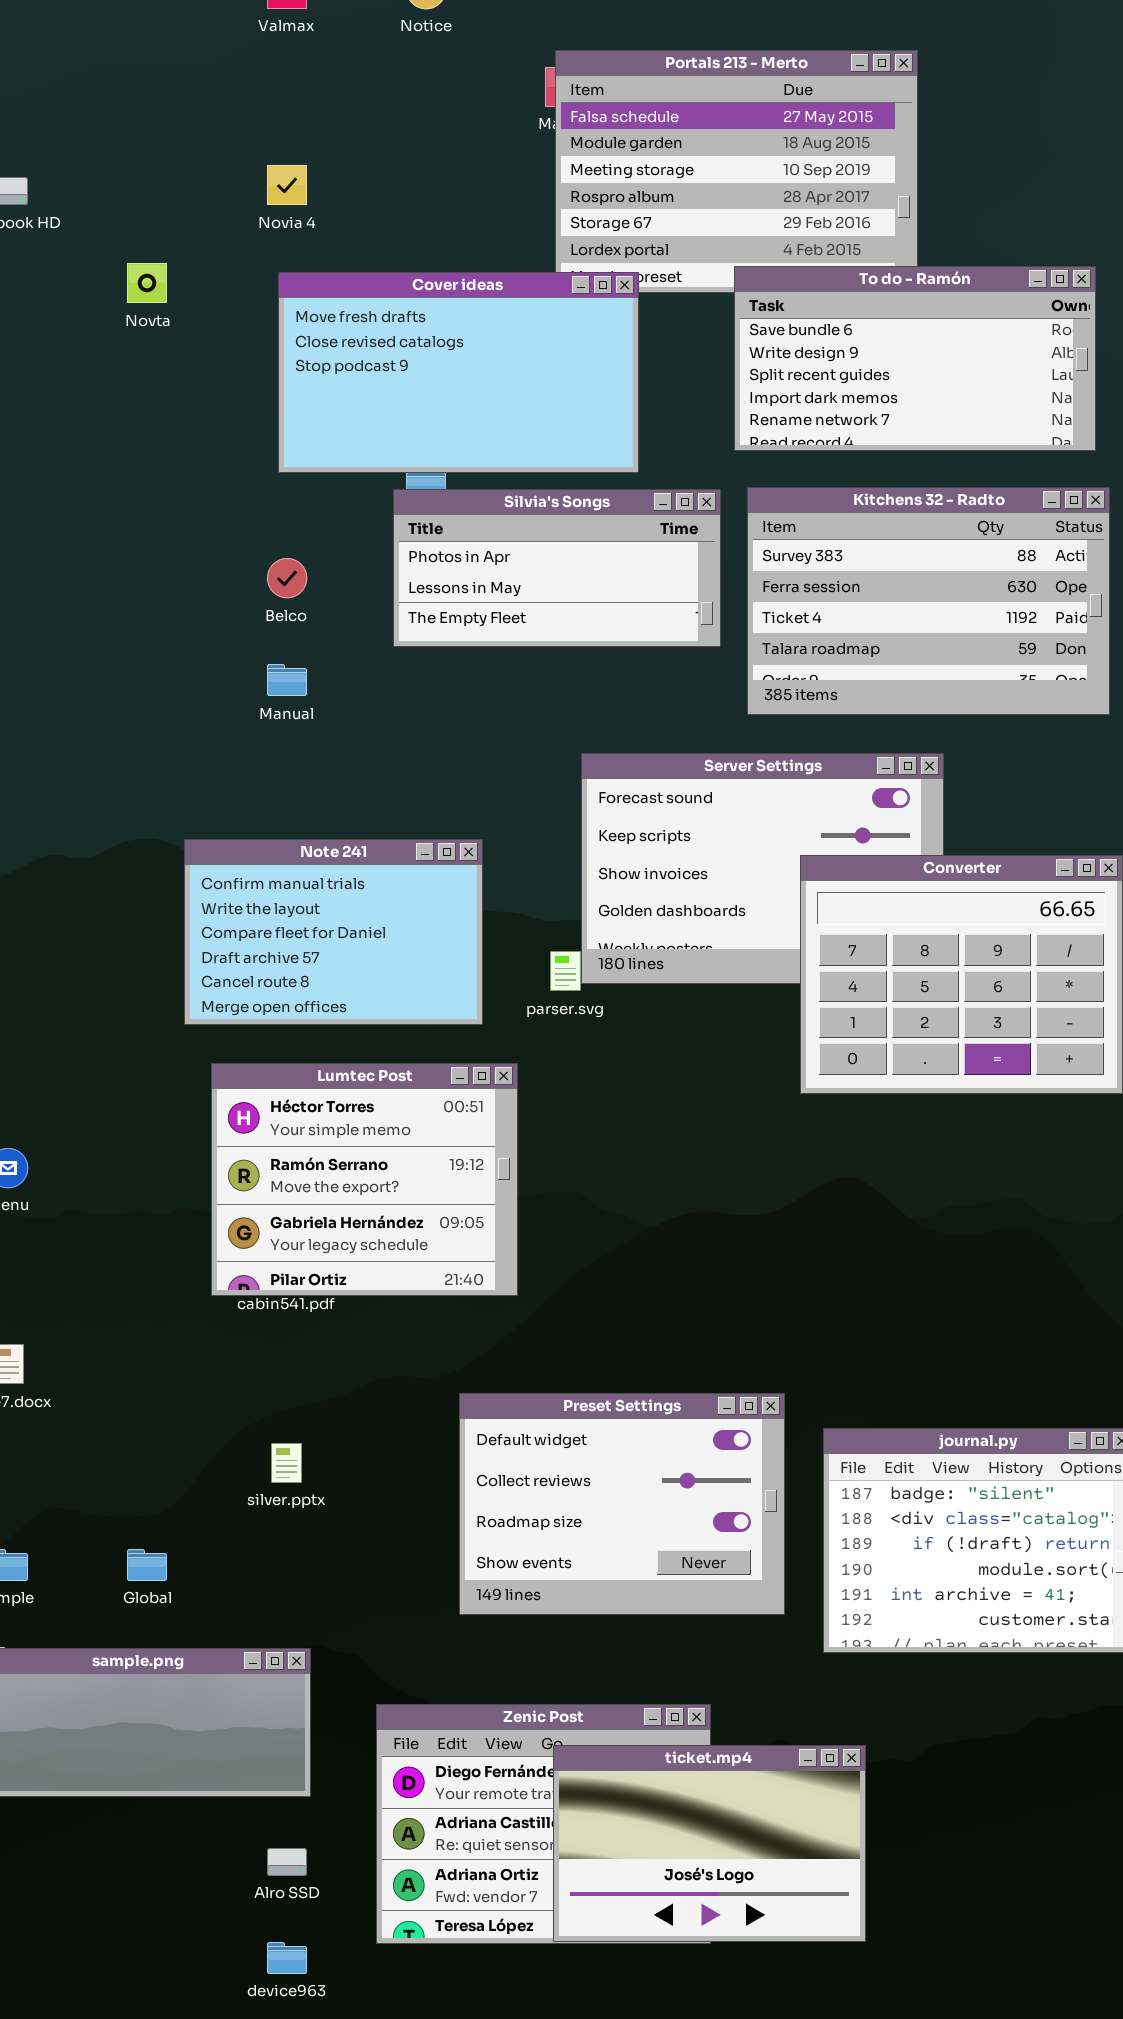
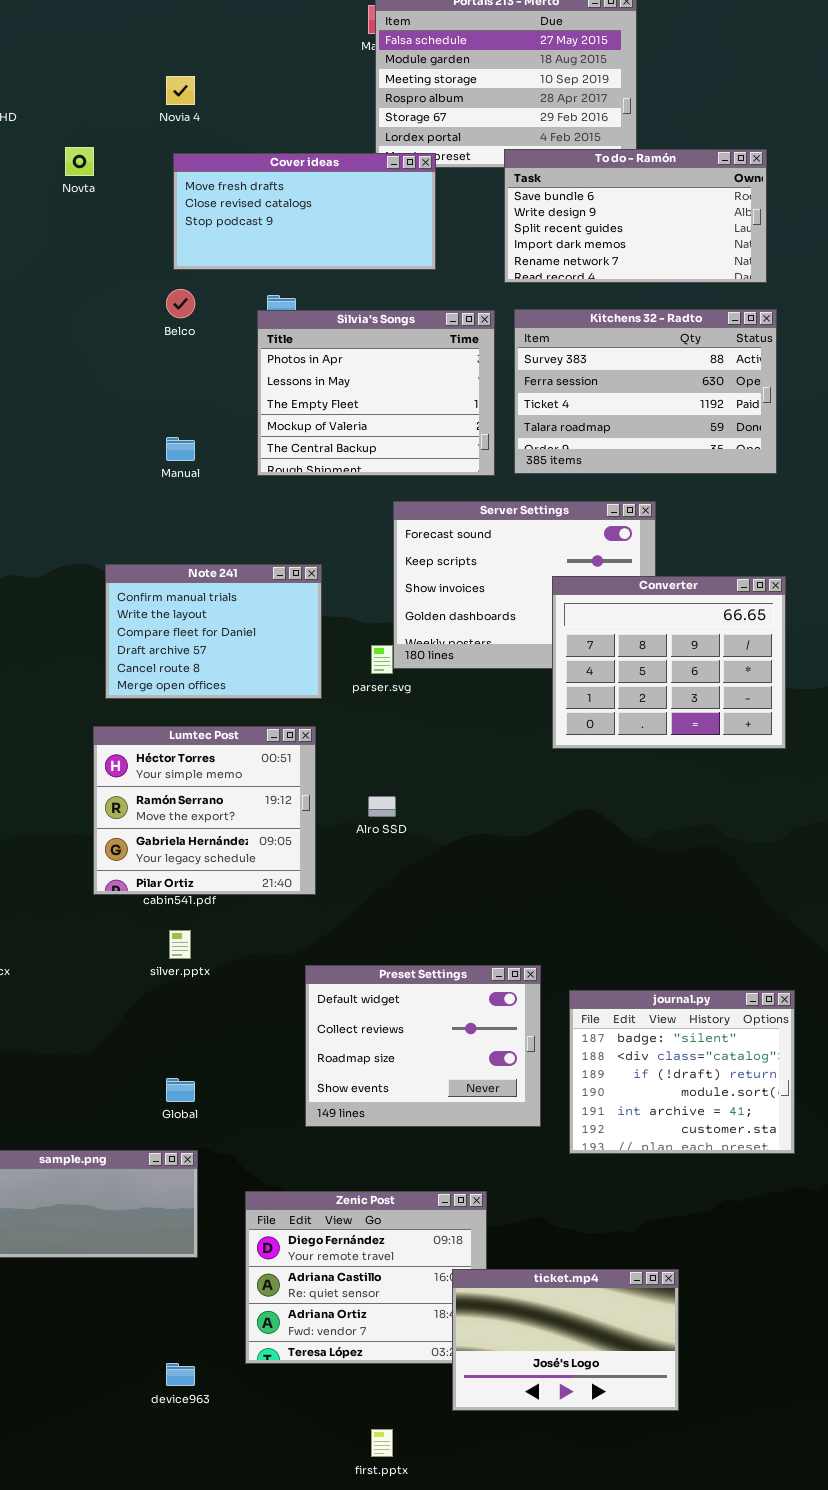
Cover ideas: [278,272,639,473] -> [173,153,436,270], resized
Silvia's Songs: [393,489,721,647] -> [257,310,495,476], resized
Belco: [267,558,307,598] -> [166,289,195,318], moved
Lumtec Post: [211,1063,518,1296] -> [93,726,316,895], moved
silver.pptx: [271,1443,302,1483] -> [169,930,191,959], moved
Global: [127,1549,167,1581] -> [166,1078,195,1102], moved
ticket.mp4: [553,1745,866,1942] -> [452,1269,679,1411], moved
Alro SSD: [267,1848,307,1876] -> [368,796,396,817], moved

